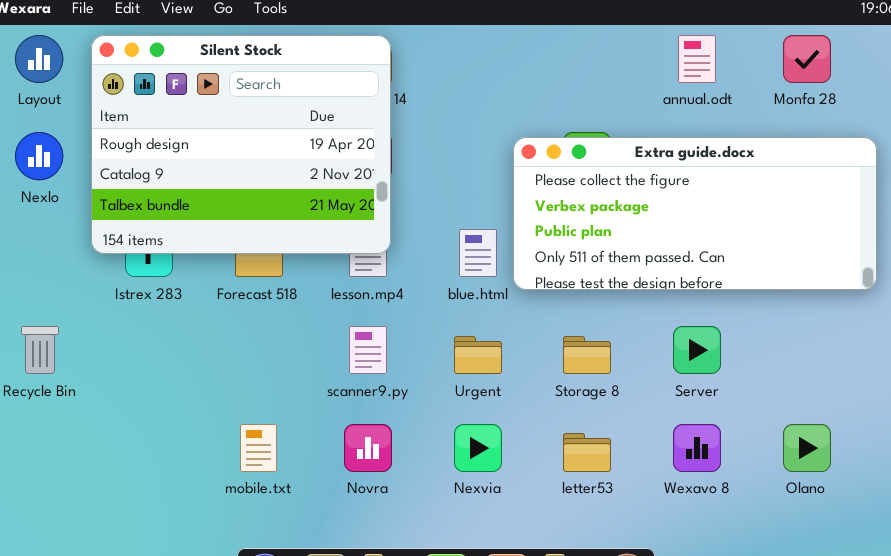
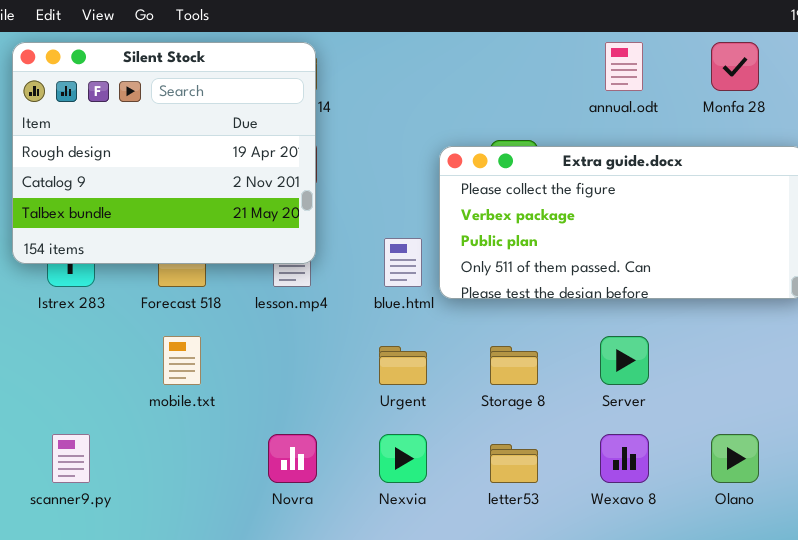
scanner9.py: [349,326,387,374] -> [52,434,90,483], moved
mobile.txt: [240,424,277,472] -> [163,336,201,385], moved

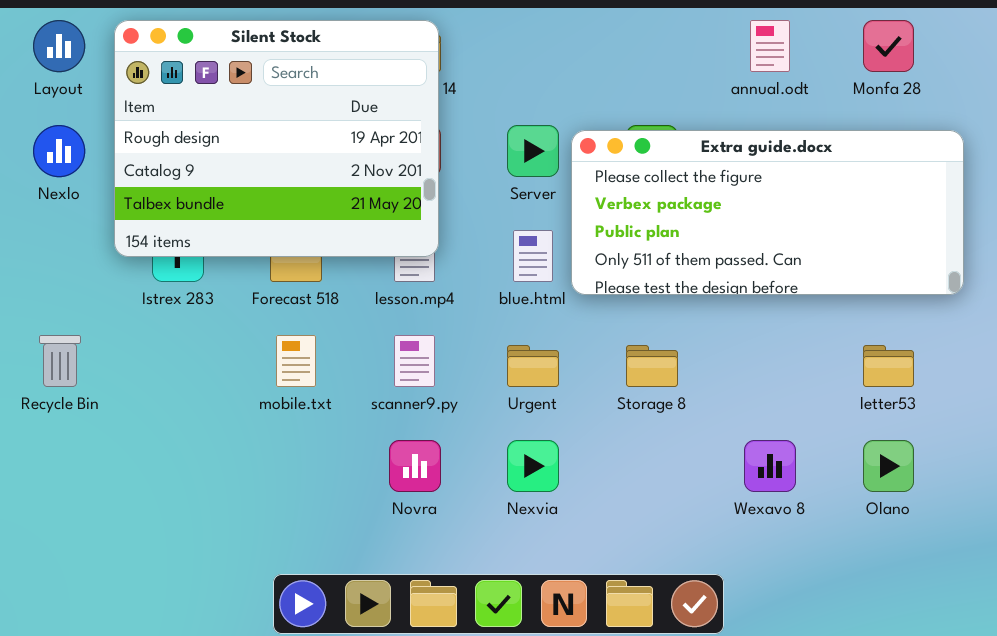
Server: [600,336,649,385] -> [507,125,559,177], moved
scanner9.py: [52,434,90,483] -> [394,335,435,387], moved
letter53: [490,444,538,483] -> [863,345,914,387], moved

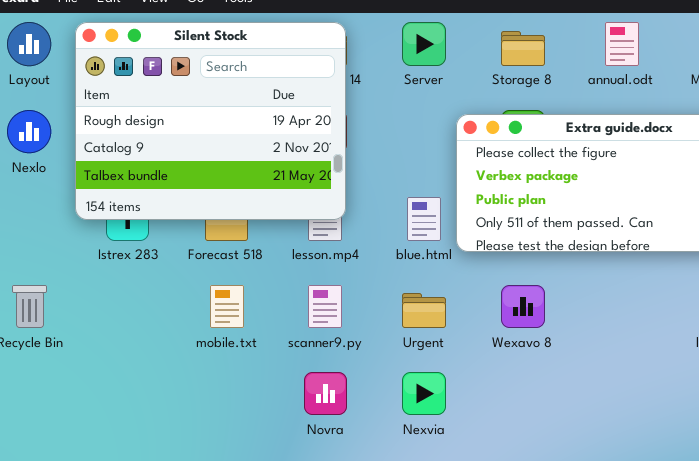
Server: [507,125,559,177] -> [402,22,446,66], moved
Storage 8: [626,345,678,387] -> [501,31,545,66], moved
Wexavo 8: [744,440,796,492] -> [501,285,545,328], moved

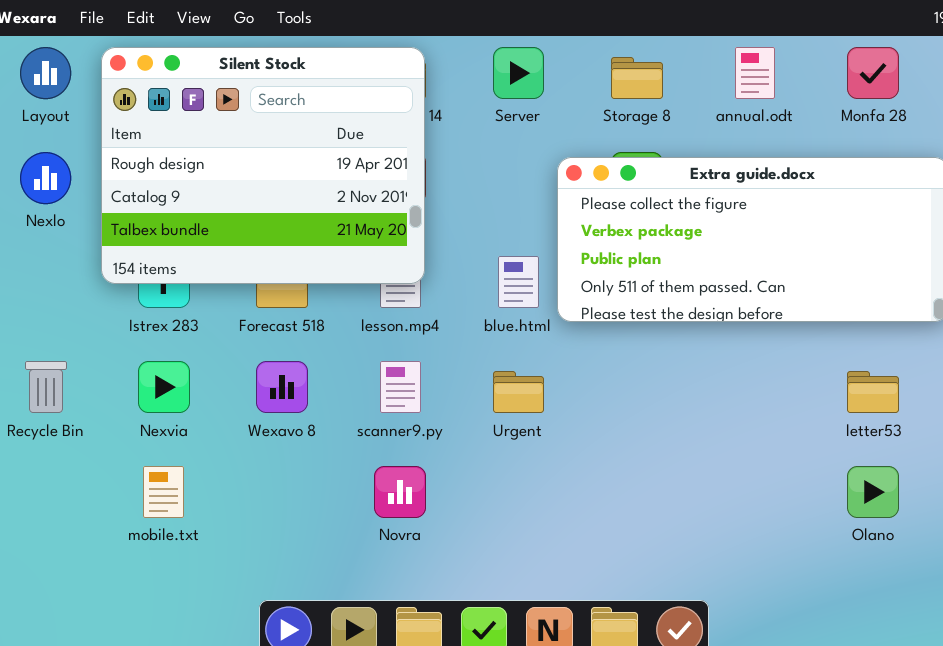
mobile.txt: [210,285,244,328] -> [143,466,184,518], moved
Wexavo 8: [501,285,545,328] -> [256,361,308,413], moved
Nexvia: [402,372,446,415] -> [138,361,190,413], moved

